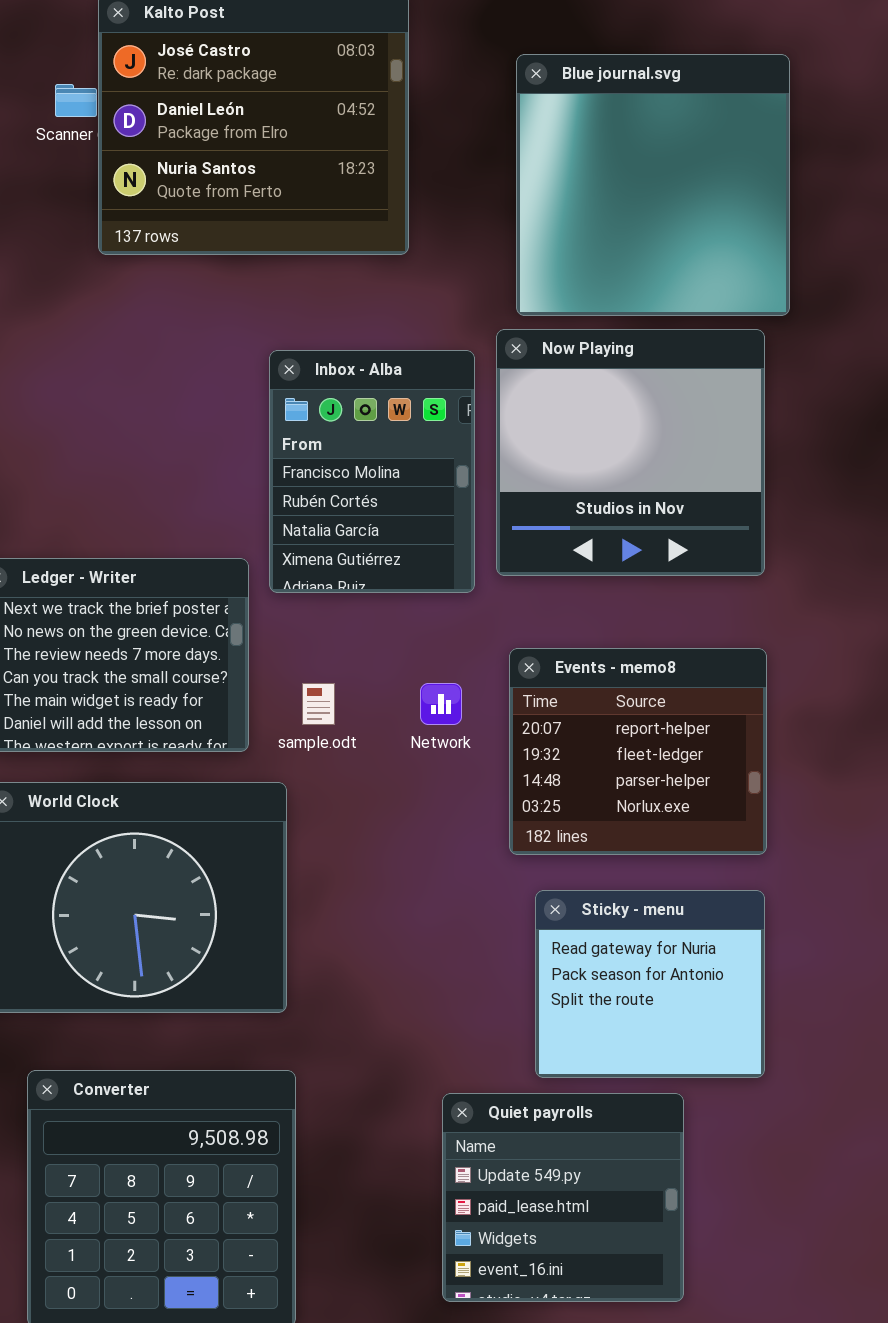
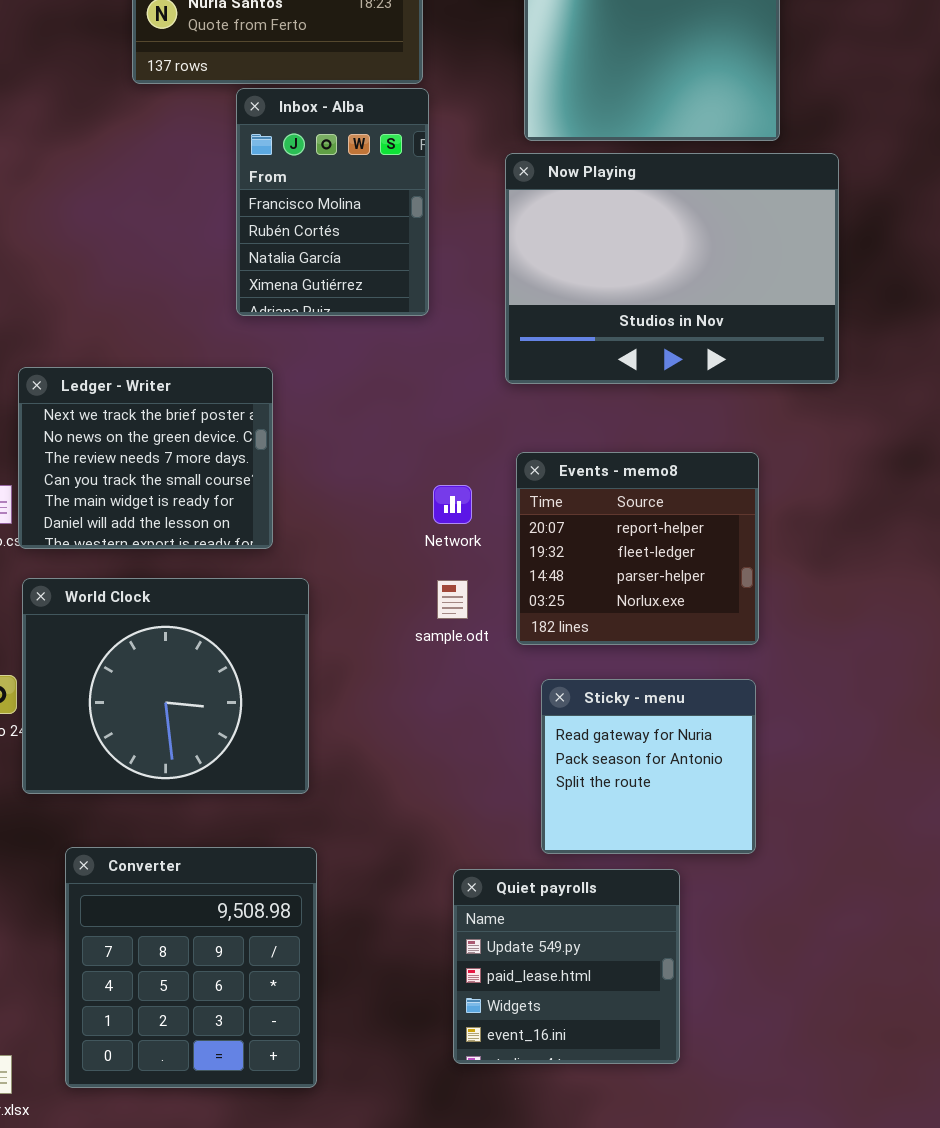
Now Playing: [496,329,765,576] -> [505,153,839,384], resized
Inbox - Alba: [269,350,475,593] -> [236,88,429,316], moved
sample.odt: [302,683,335,725] -> [437,580,468,619], moved

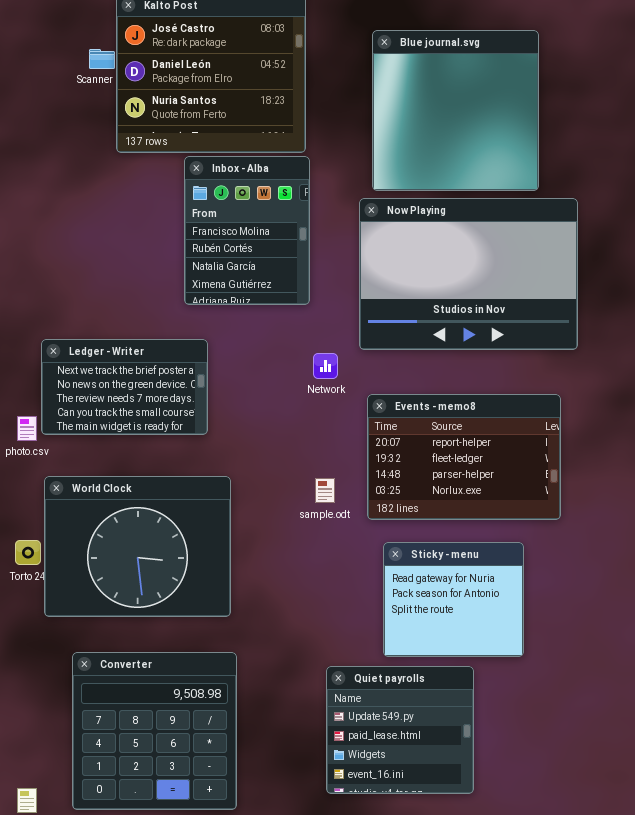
Ledger - Writer: [18,367,273,549] -> [41,339,208,435], resized
Events - memo8: [516,452,759,645] -> [367,394,561,520], resized
Network: [433,485,472,524] -> [313,353,338,379], moved

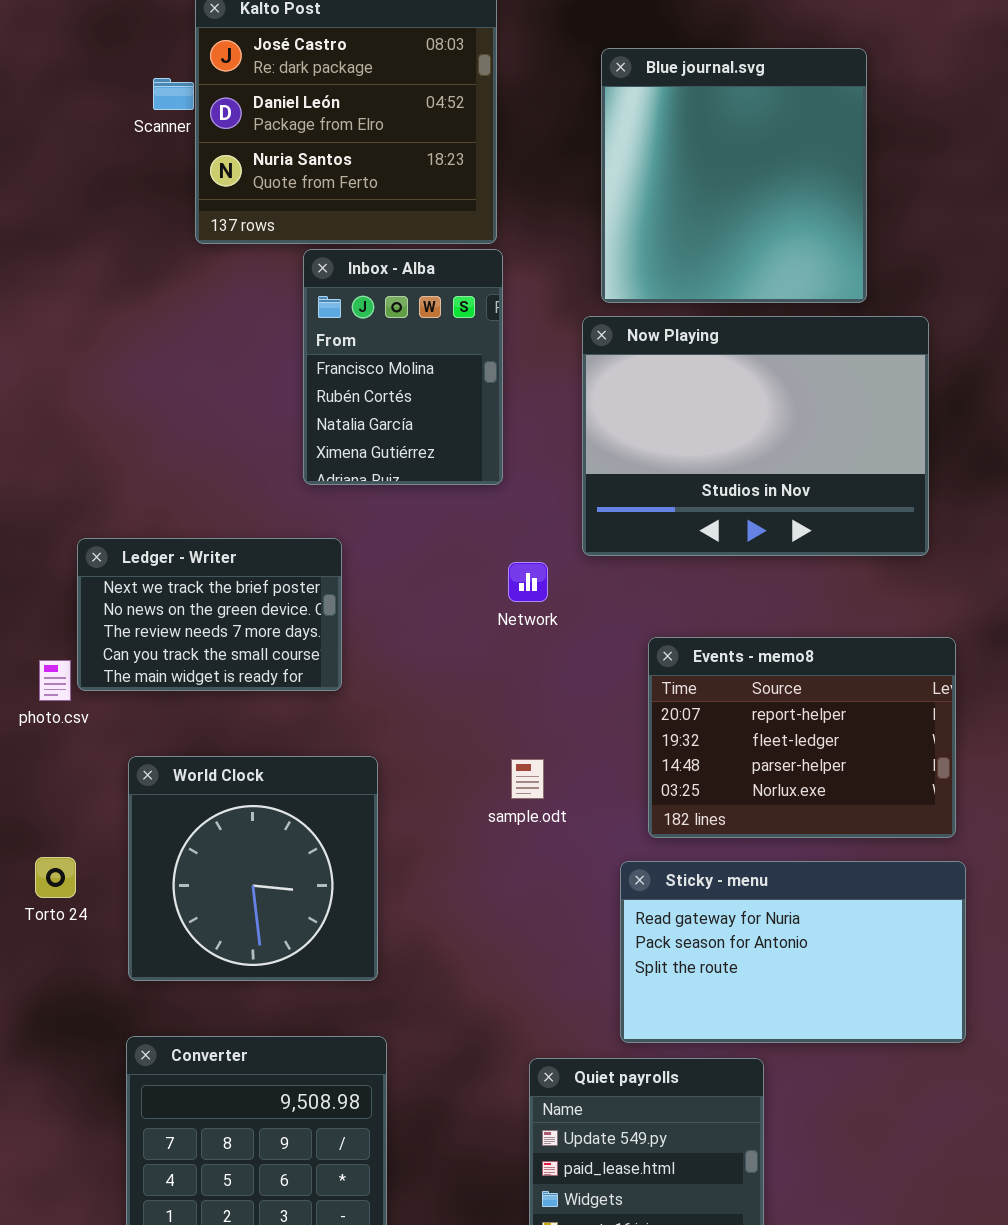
Events - memo8: [367,394,561,520] -> [648,637,956,838], moved
World Clock: [44,476,231,617] -> [128,756,378,981], resized
Sticky - menu: [383,542,524,657] -> [620,861,966,1043], resized

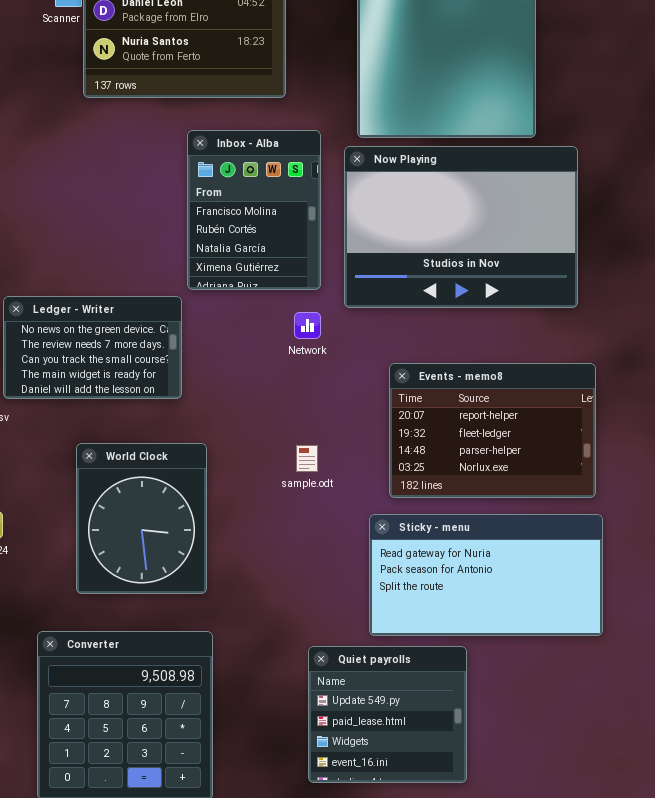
Inbox - Alba: [303,249,503,485] -> [187,130,321,290], moved
Ledger - Writer: [77,538,342,691] -> [3,296,182,399], scrolled down 1 row
World Clock: [128,756,378,981] -> [76,443,207,594], resized

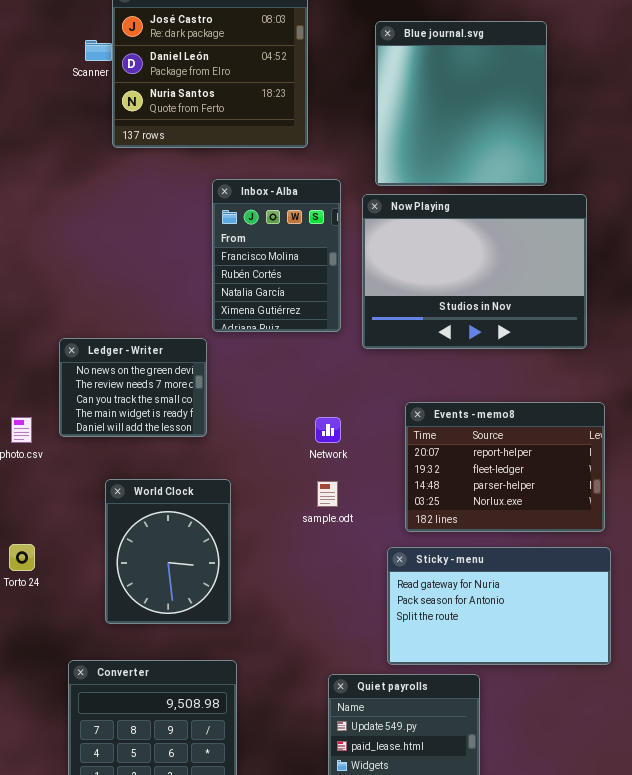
Ledger - Writer: [3,296,182,399] -> [59,338,207,437], resized
Network: [294,312,321,339] -> [315,417,341,443], moved

